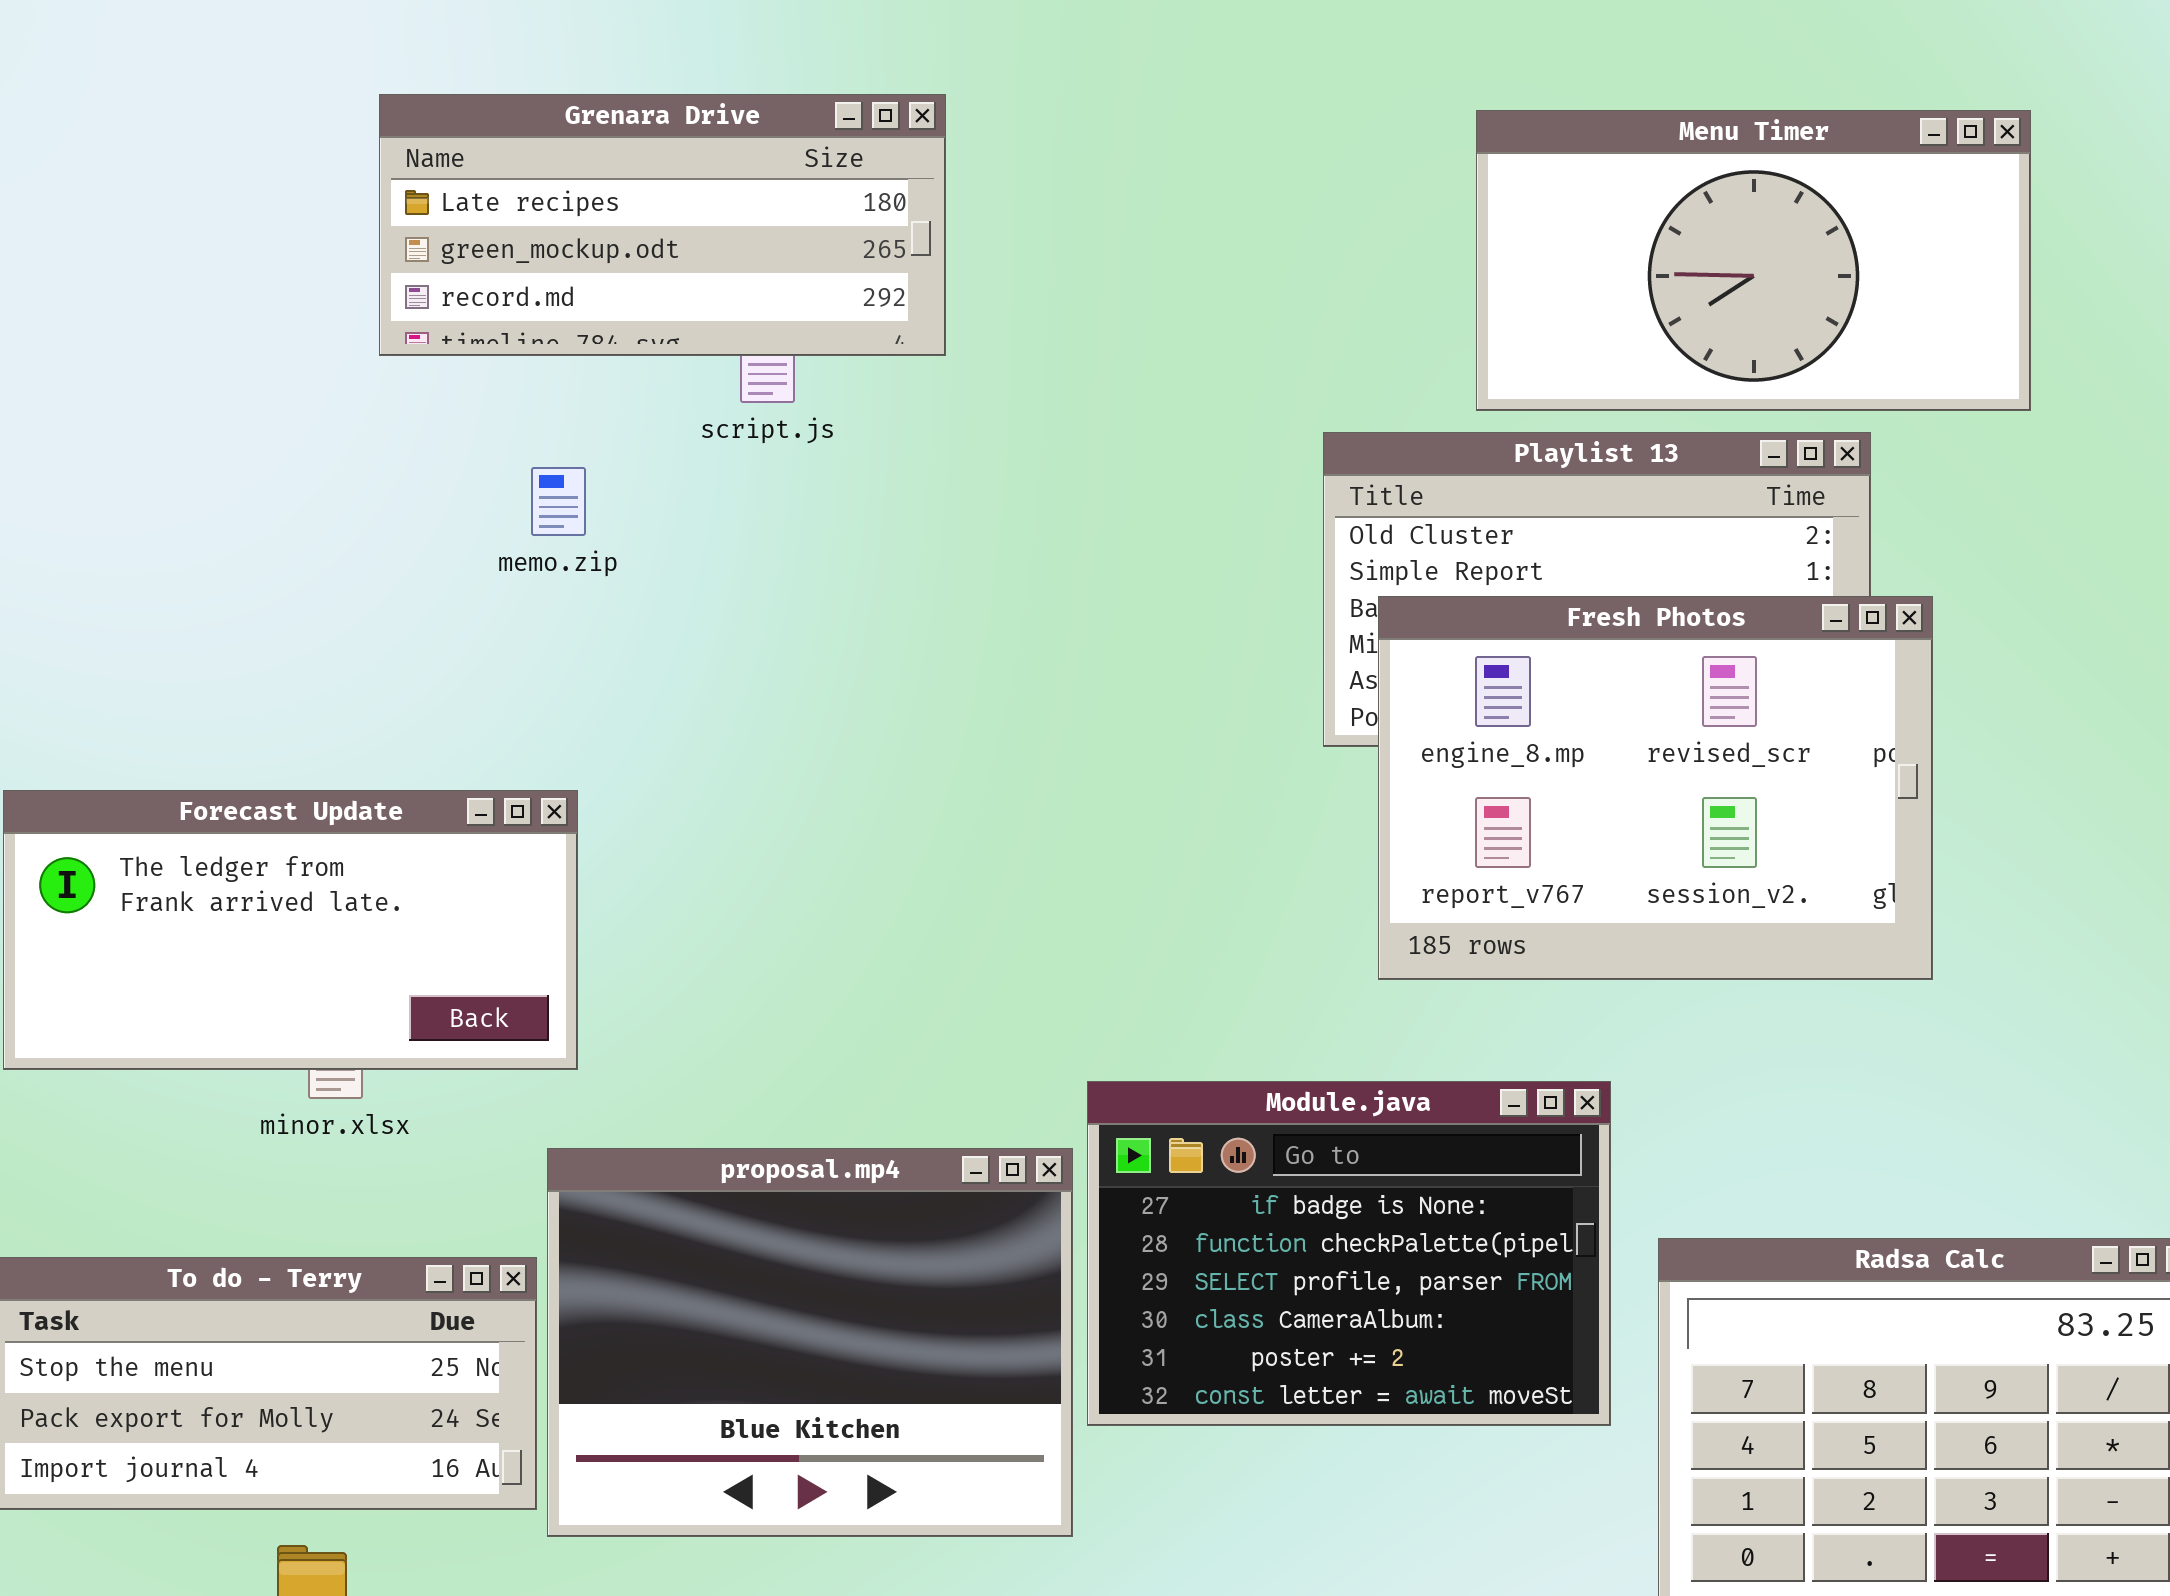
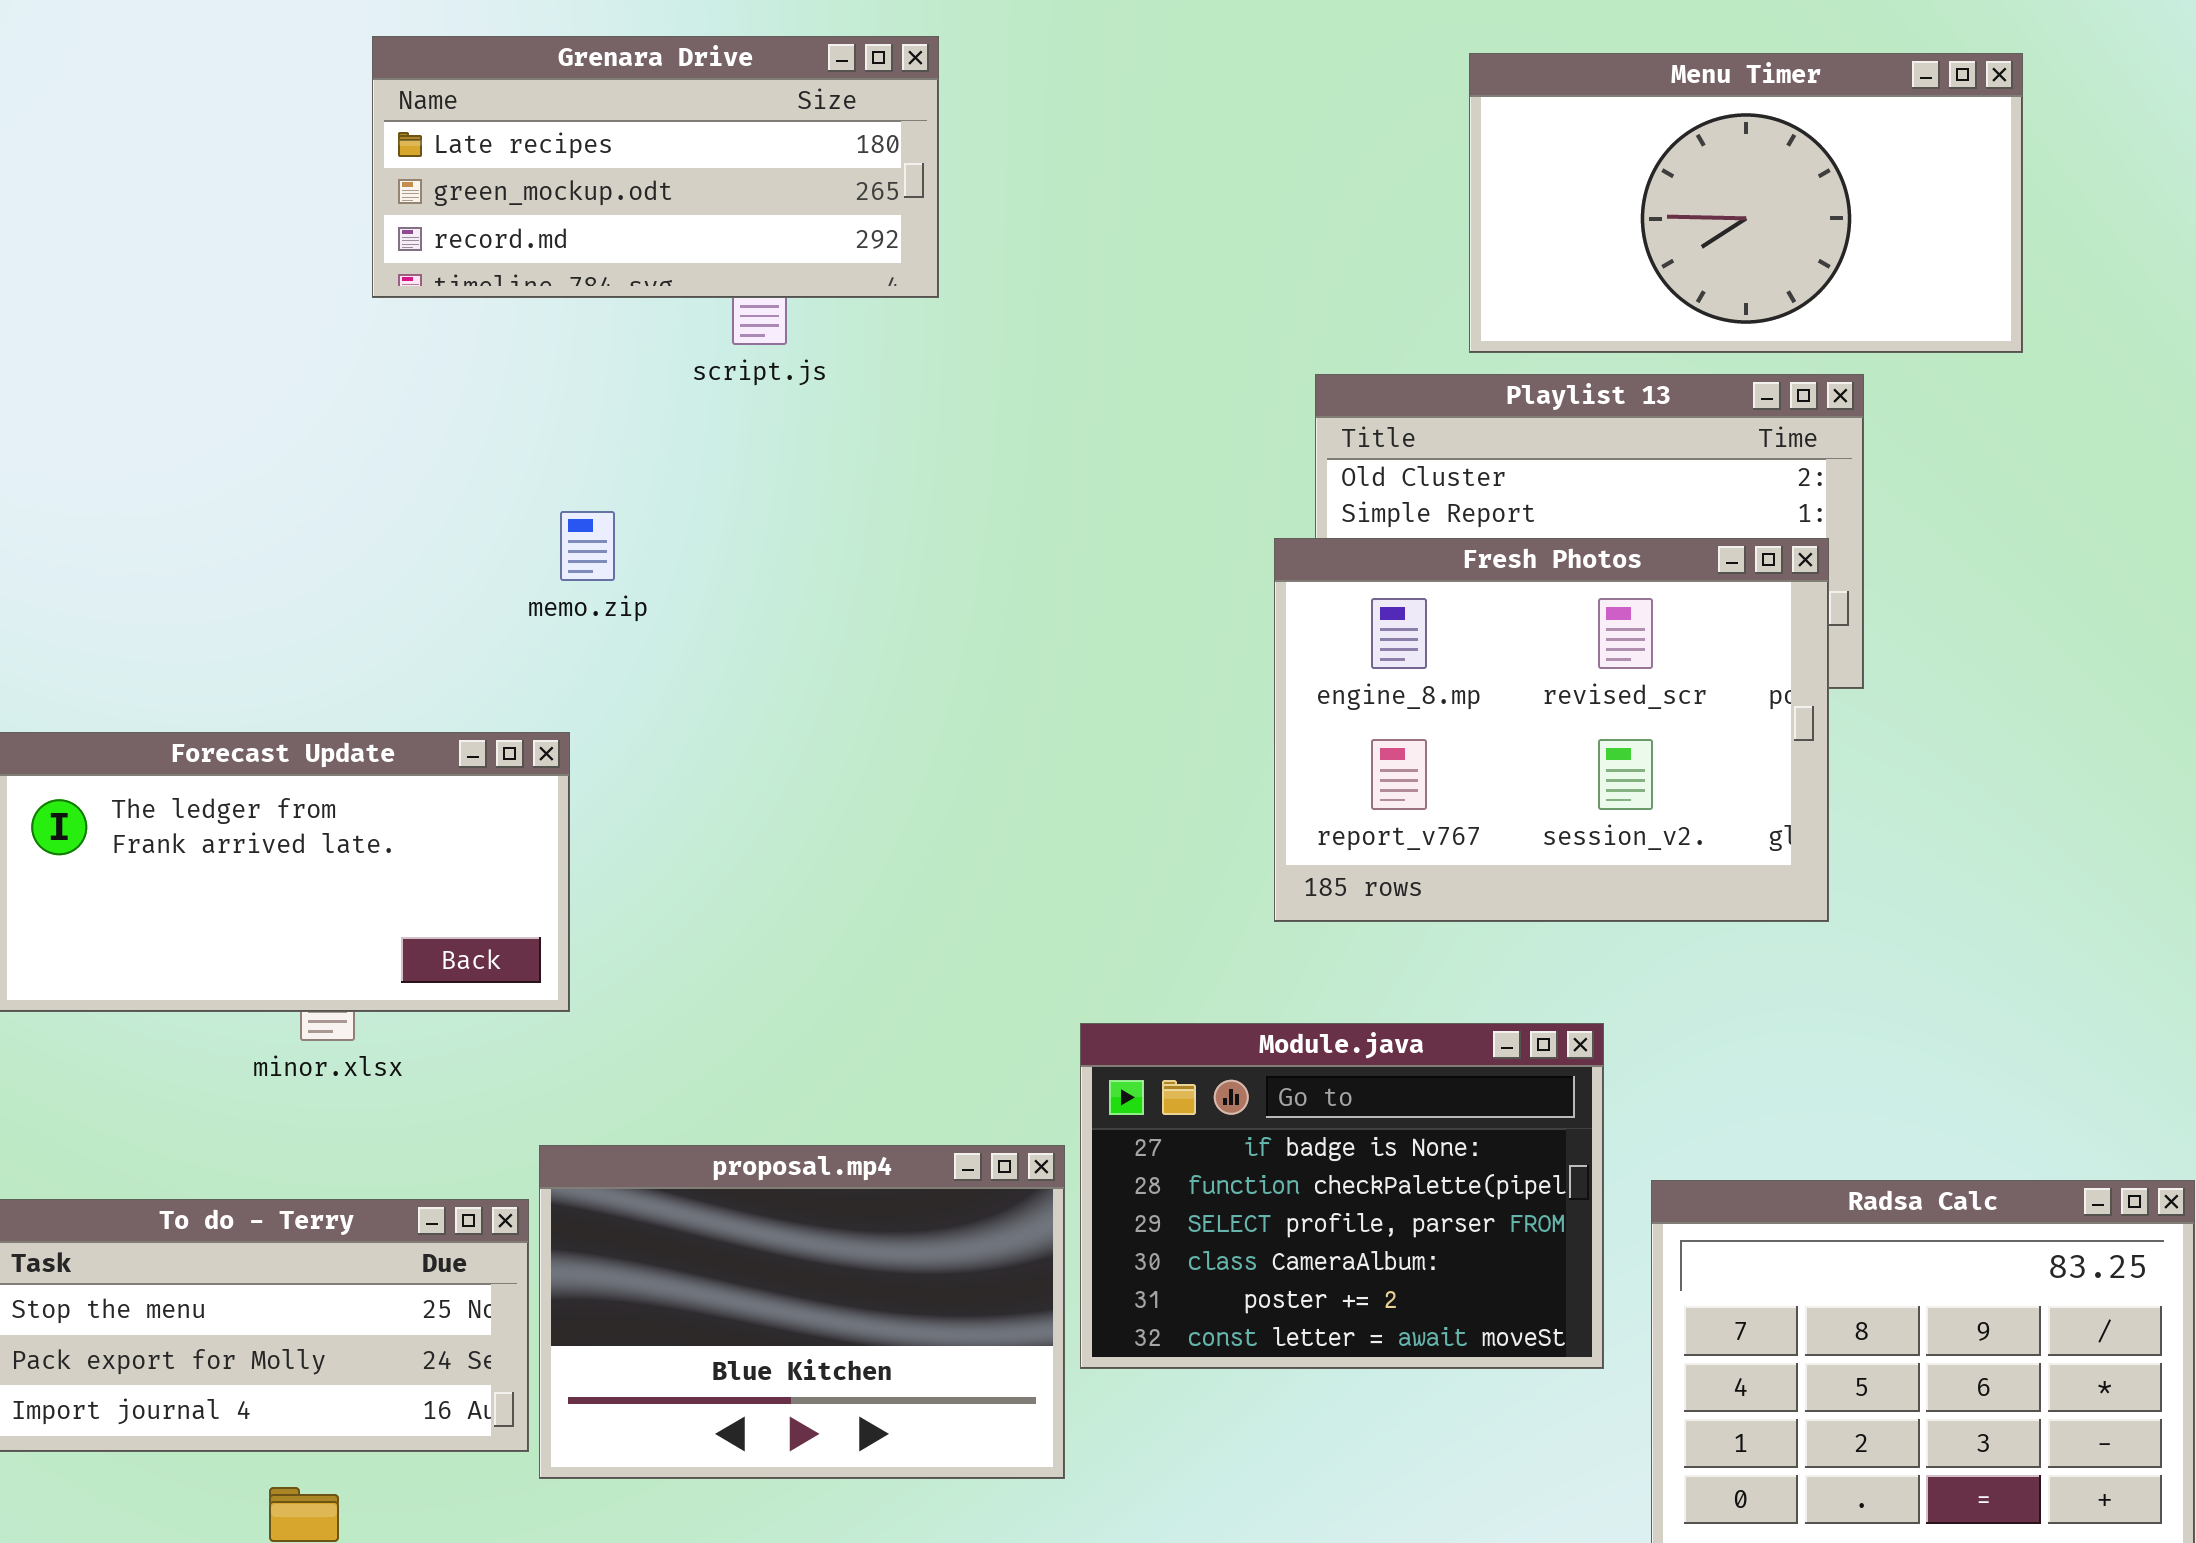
memo.zip: [531,467,586,536] -> [560,511,615,581], moved
Fresh Photos: [1378,596,1933,980] -> [1274,538,1829,922], moved
proposal.mp4: [547,1148,1073,1537] -> [539,1145,1065,1479], resized

